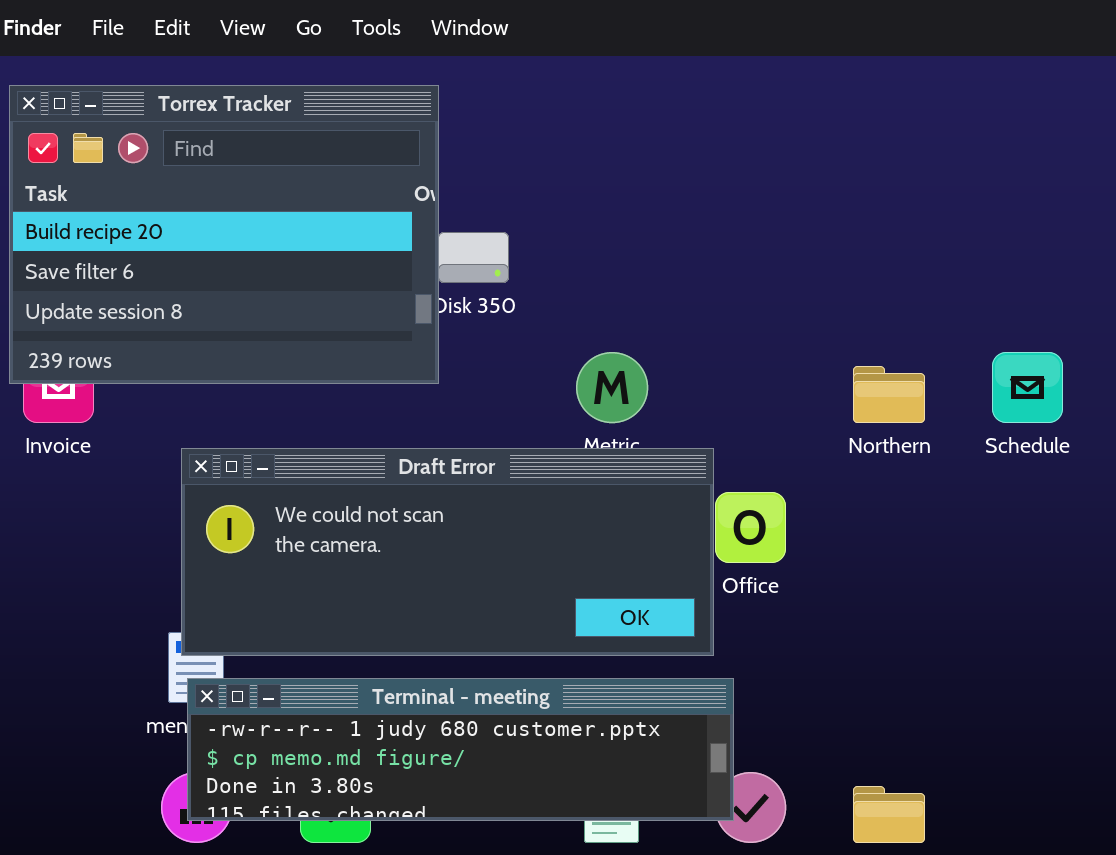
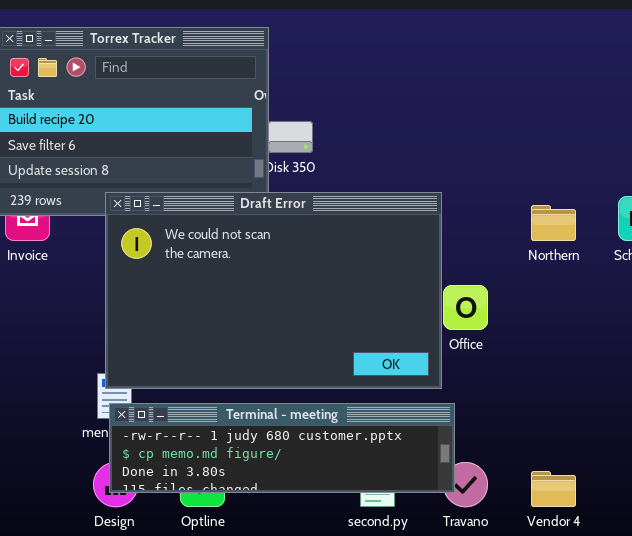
Draft Error: [181,448,714,656] -> [105,192,442,389], resized

